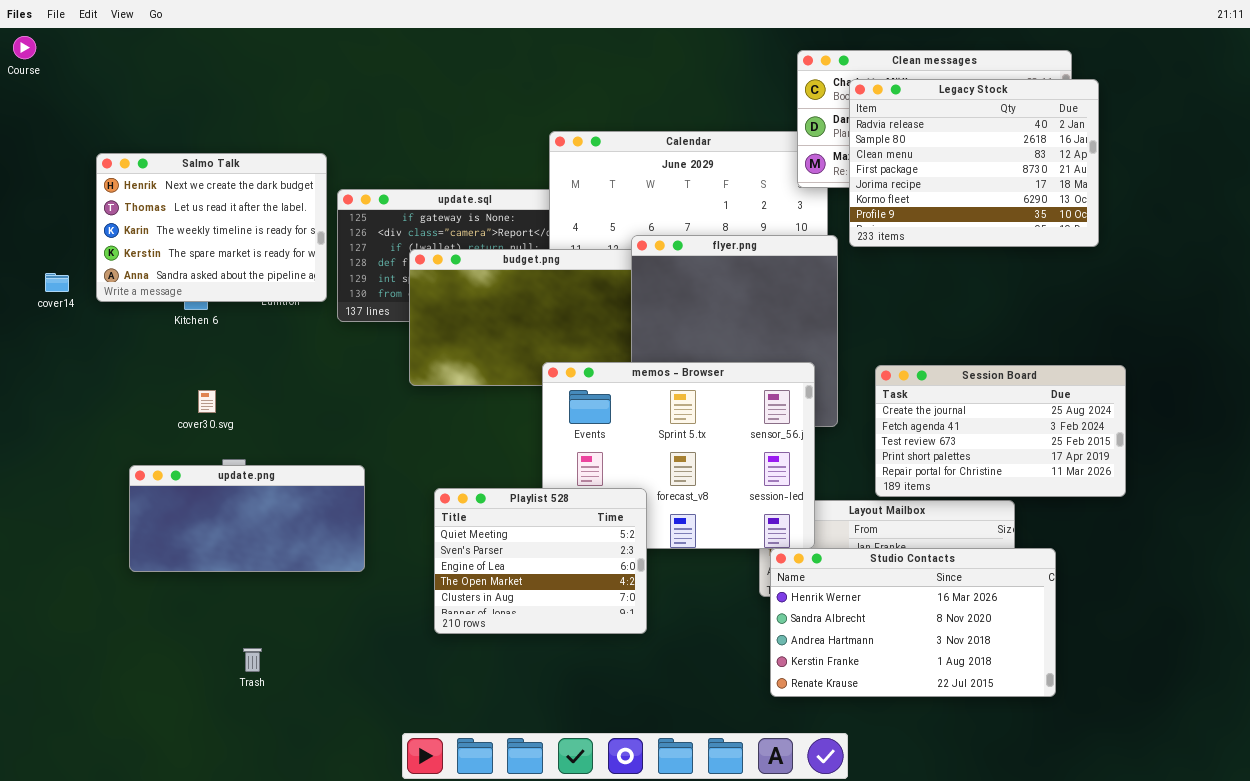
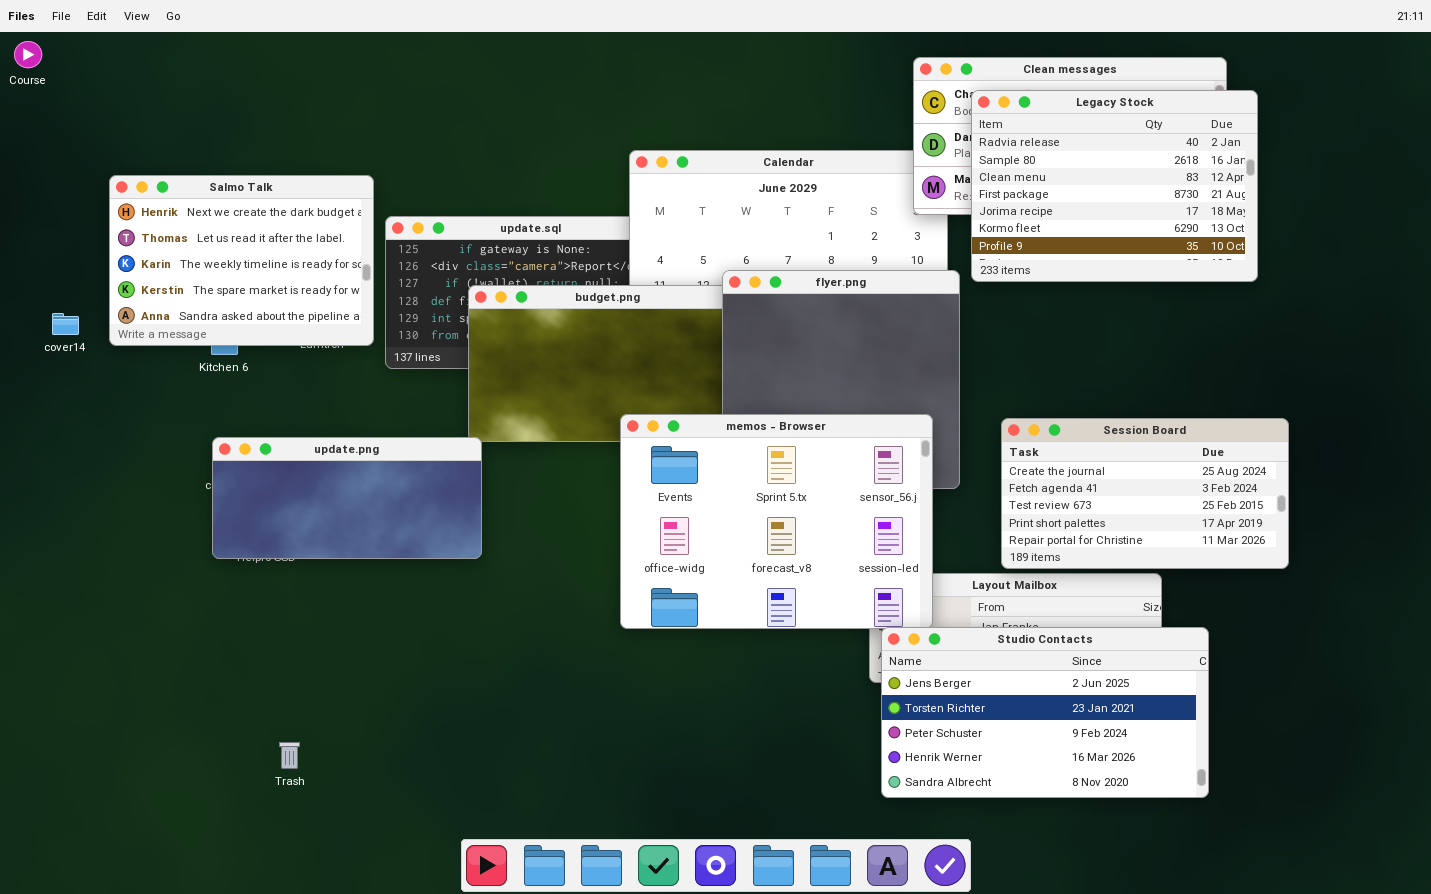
update.png: [129,465,365,572] -> [212,437,482,559], moved
Playlist 528: [434,488,647,634] -> none, closed
Studio Contacts: [770,548,1056,697] -> [881,627,1209,798], scrolled up 3 rows

